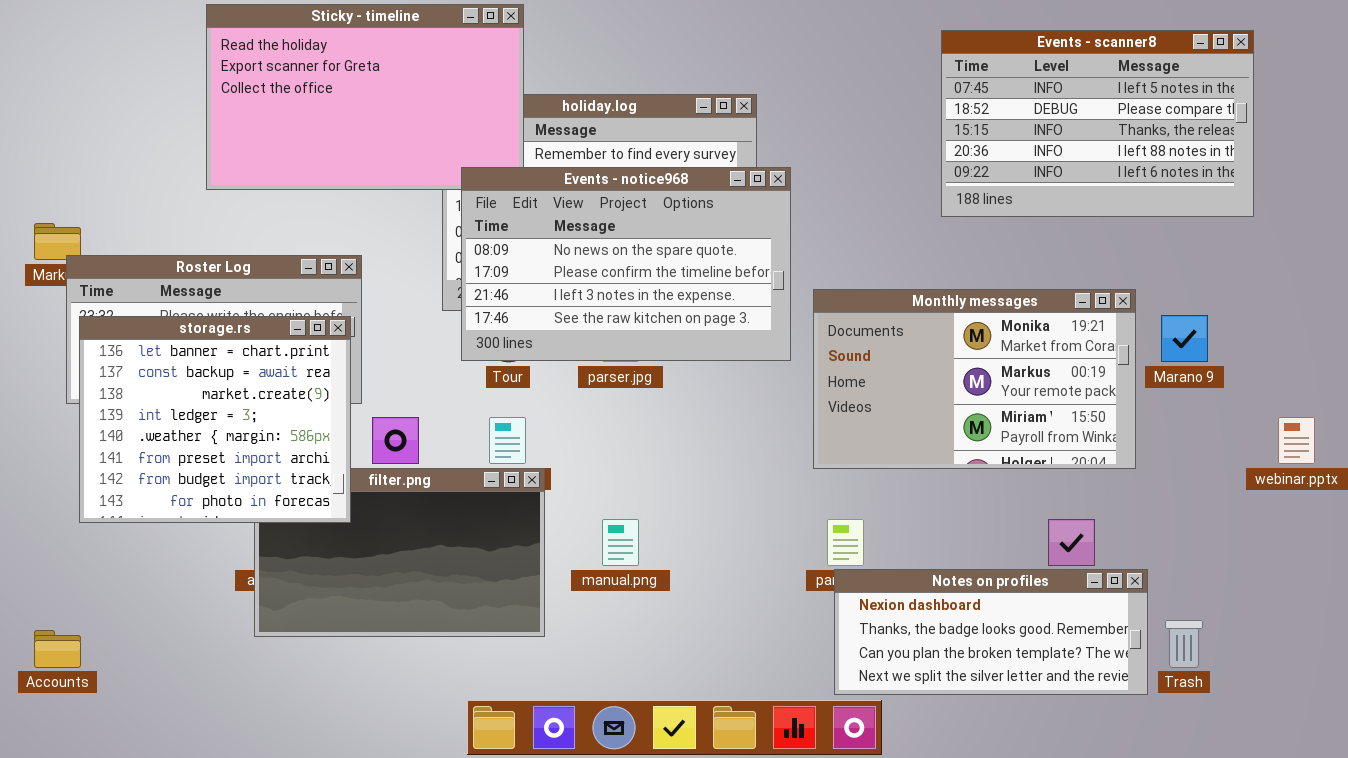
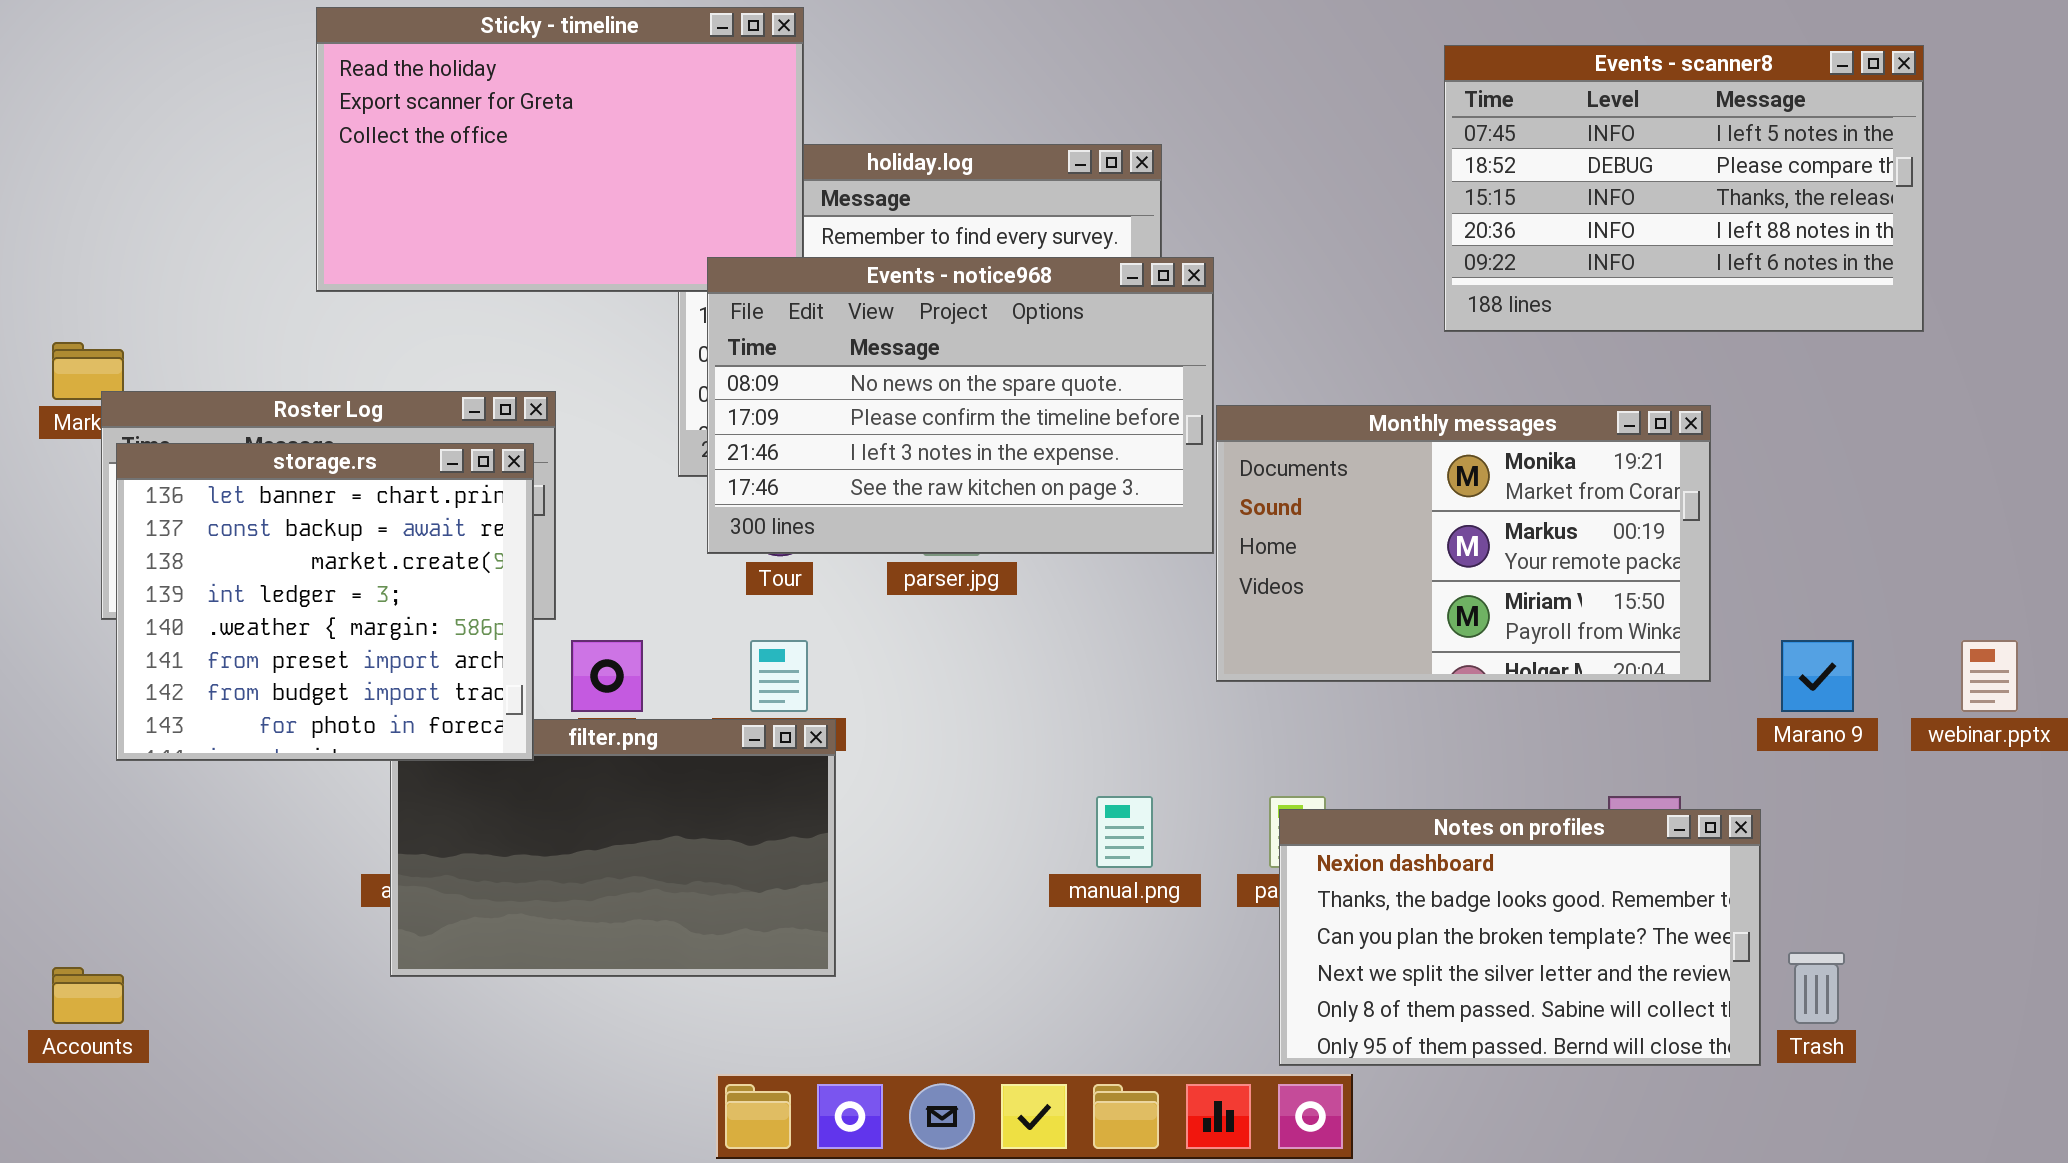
Monthly messages: [813,289,1136,469] -> [1216,405,1711,682], moved
Marano 9: [1161,315,1208,362] -> [1781,640,1854,712], moved
storage.rs: [79,316,351,523] -> [116,443,534,761], moved
manual.png: [602,519,639,566] -> [1096,796,1153,868], moved
Notes on profiles: [834,569,1148,695] -> [1279,809,1761,1066], resized

